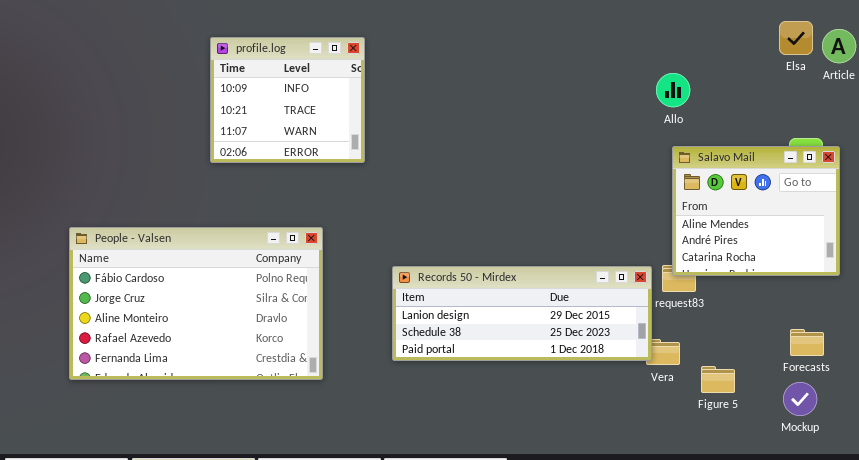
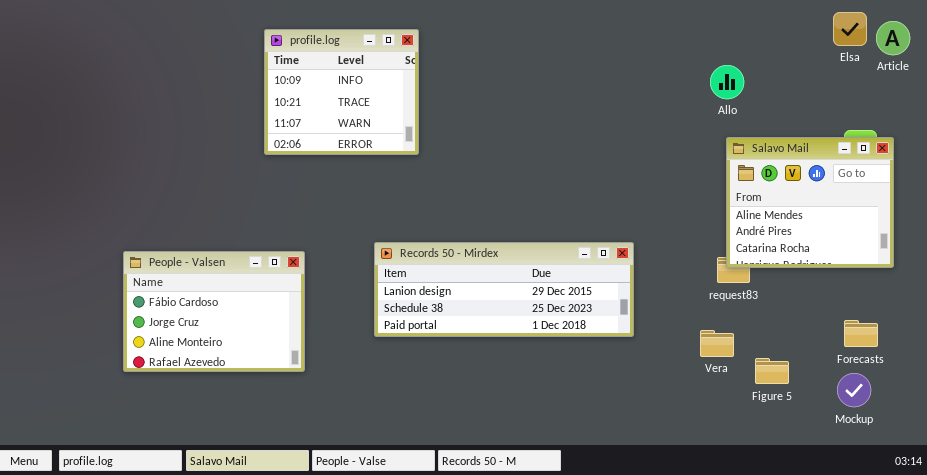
People - Valsen: [69,227,323,380] -> [123,251,305,372], resized
Records 50 - Mirdex: [392,266,652,361] -> [374,242,634,337], moved

